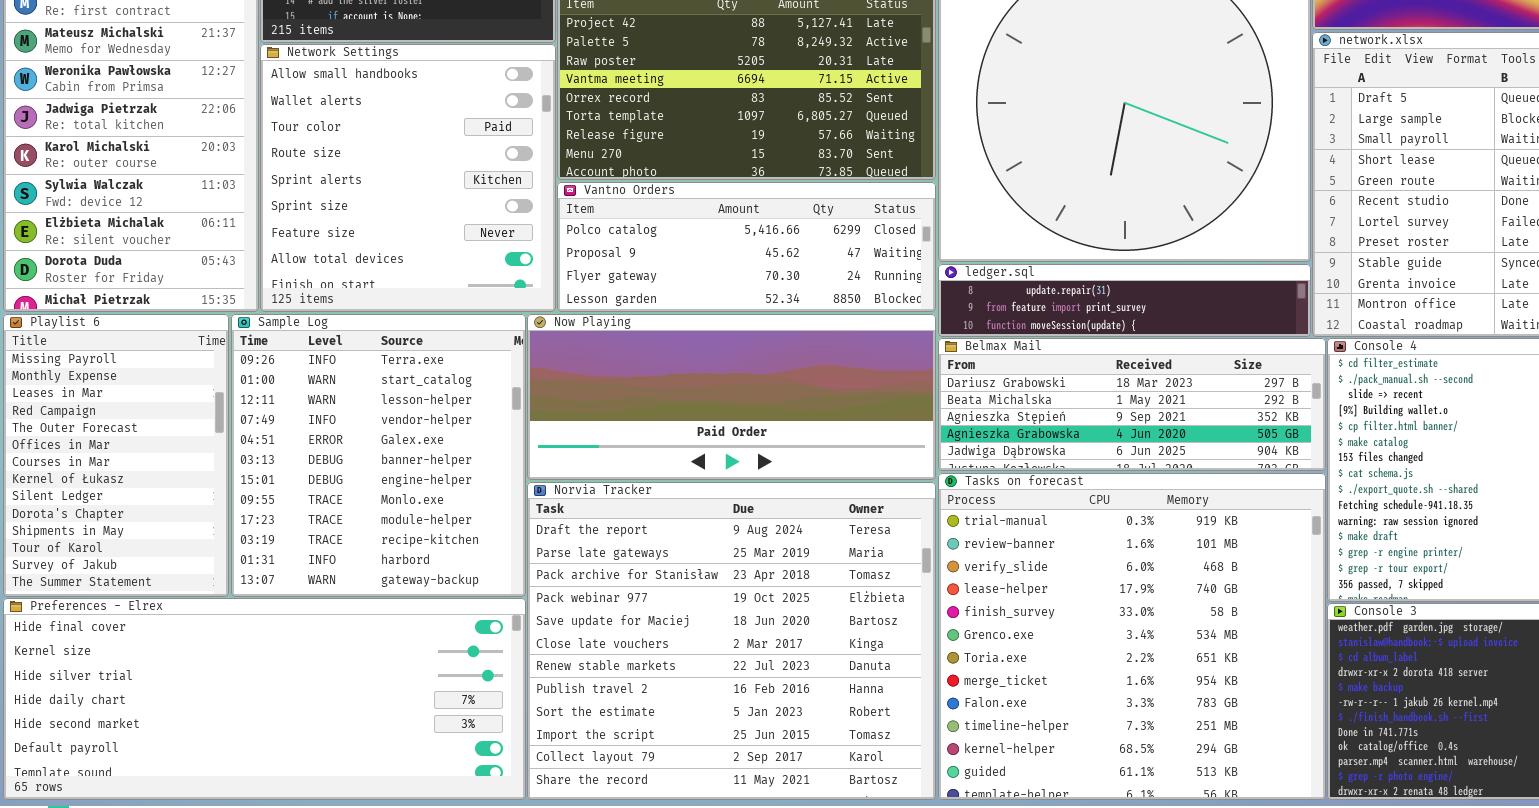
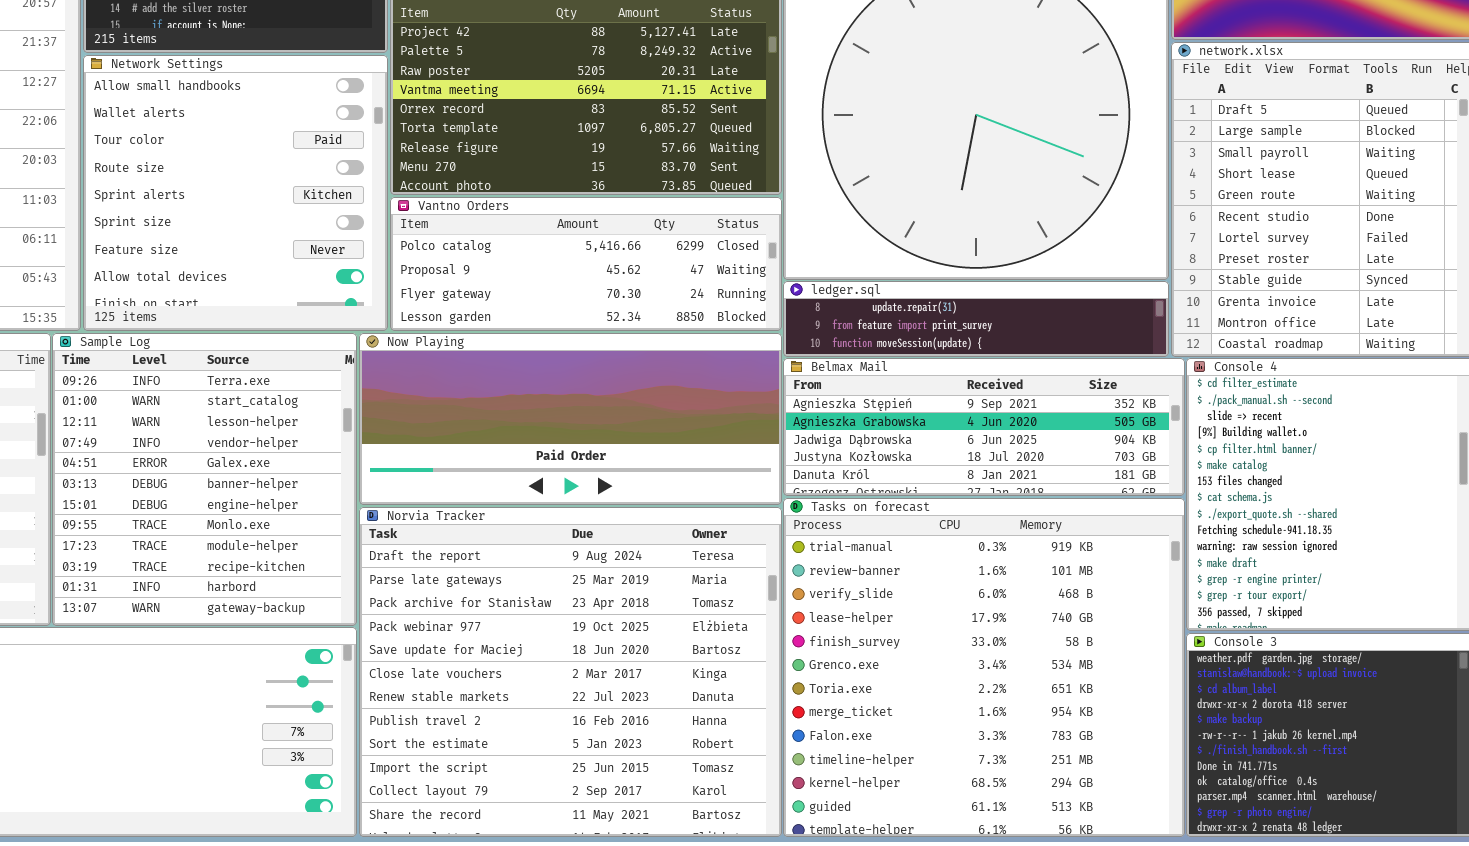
Belmax Mail: [938,338,1326,471] -> [783,358,1185,496], scrolled down 2 rows

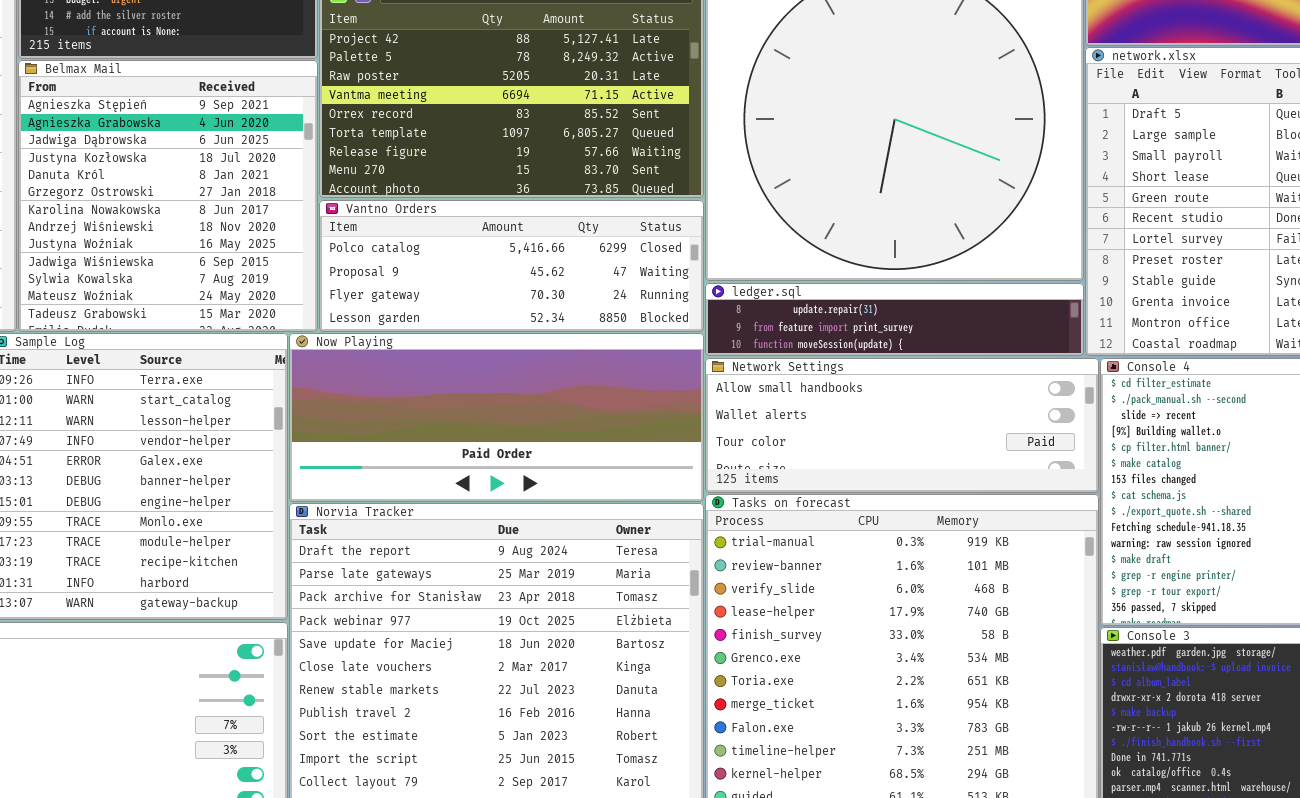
Network Settings: [83,55,388,331] -> [705,358,1099,493], moved, resized
Belmax Mail: [783,358,1185,496] -> [18,60,318,332], moved, resized

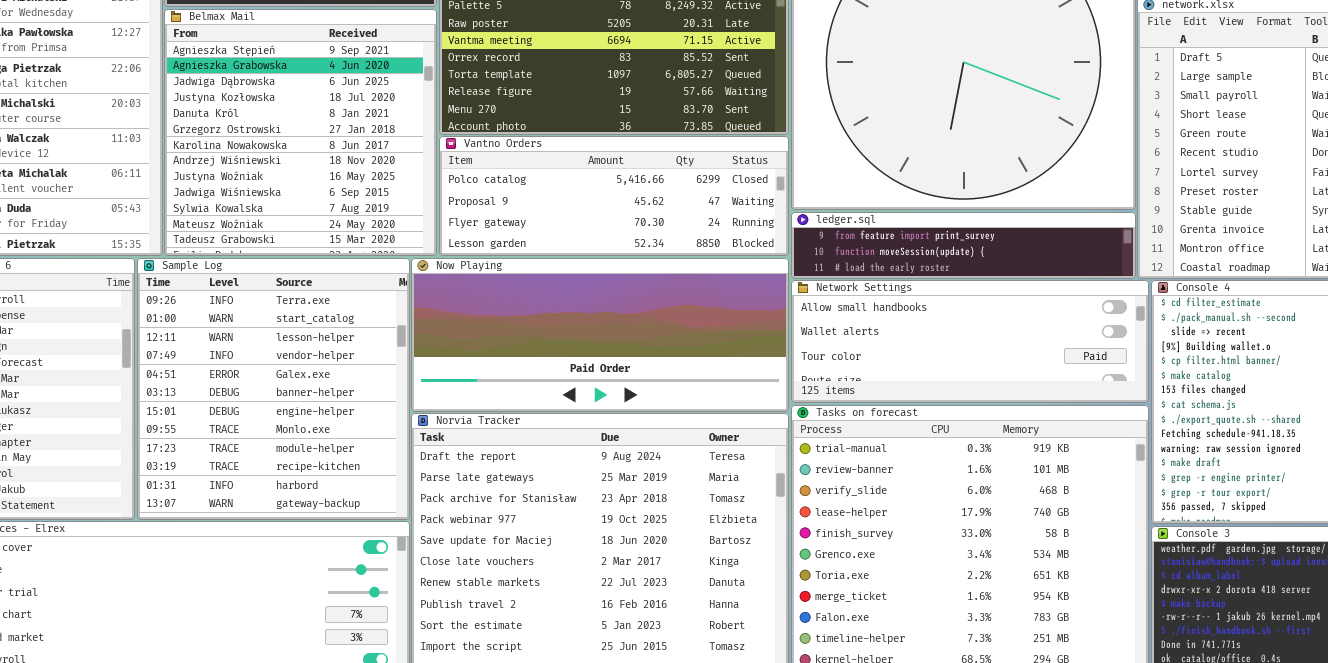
ledger.sql: [705,283,1084,356] -> [791,212,1136,279], scrolled down 1 row

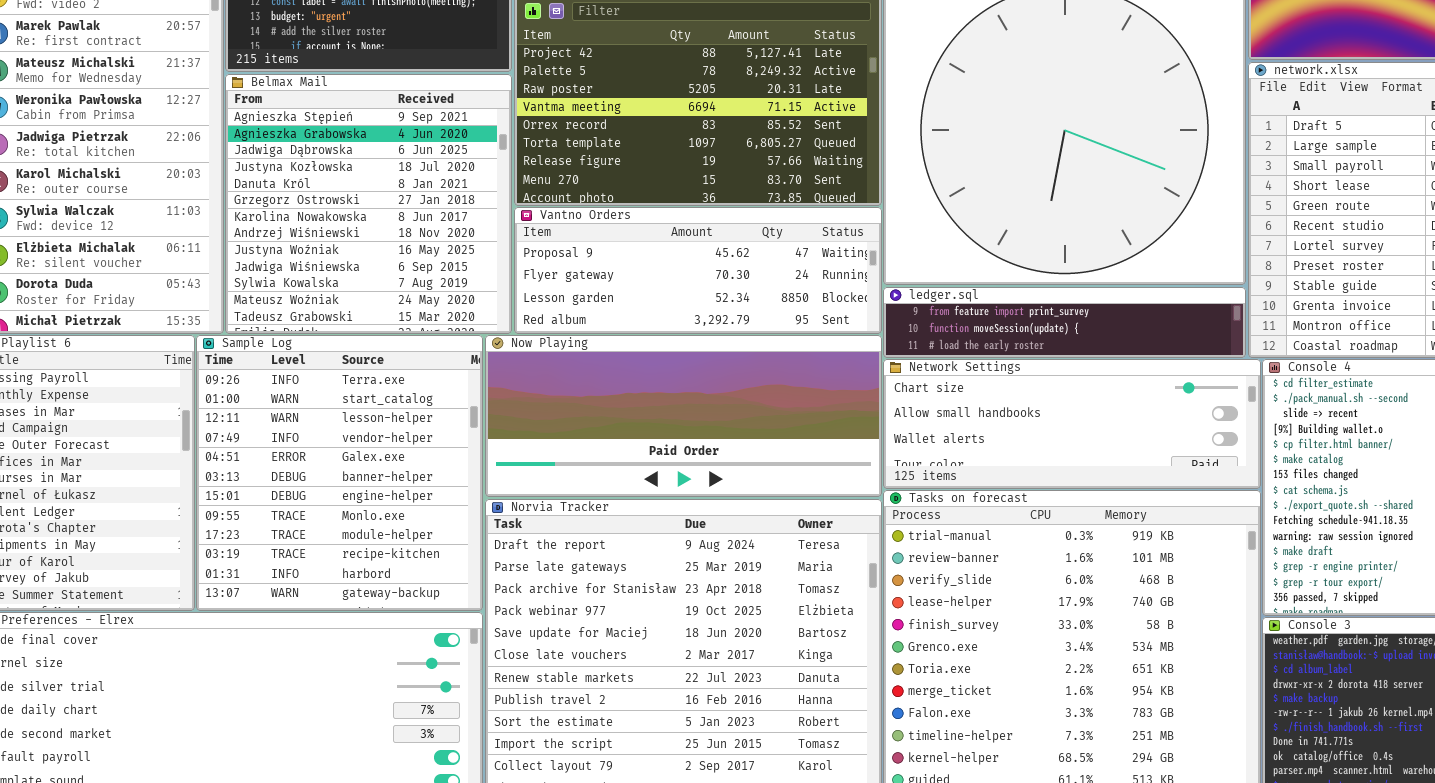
Vantno Orders: [439,136,789,256] -> [514,207,882,334], scrolled down 1 row
Network Settings: [791,280,1149,403] -> [883,359,1261,489], scrolled up 1 row

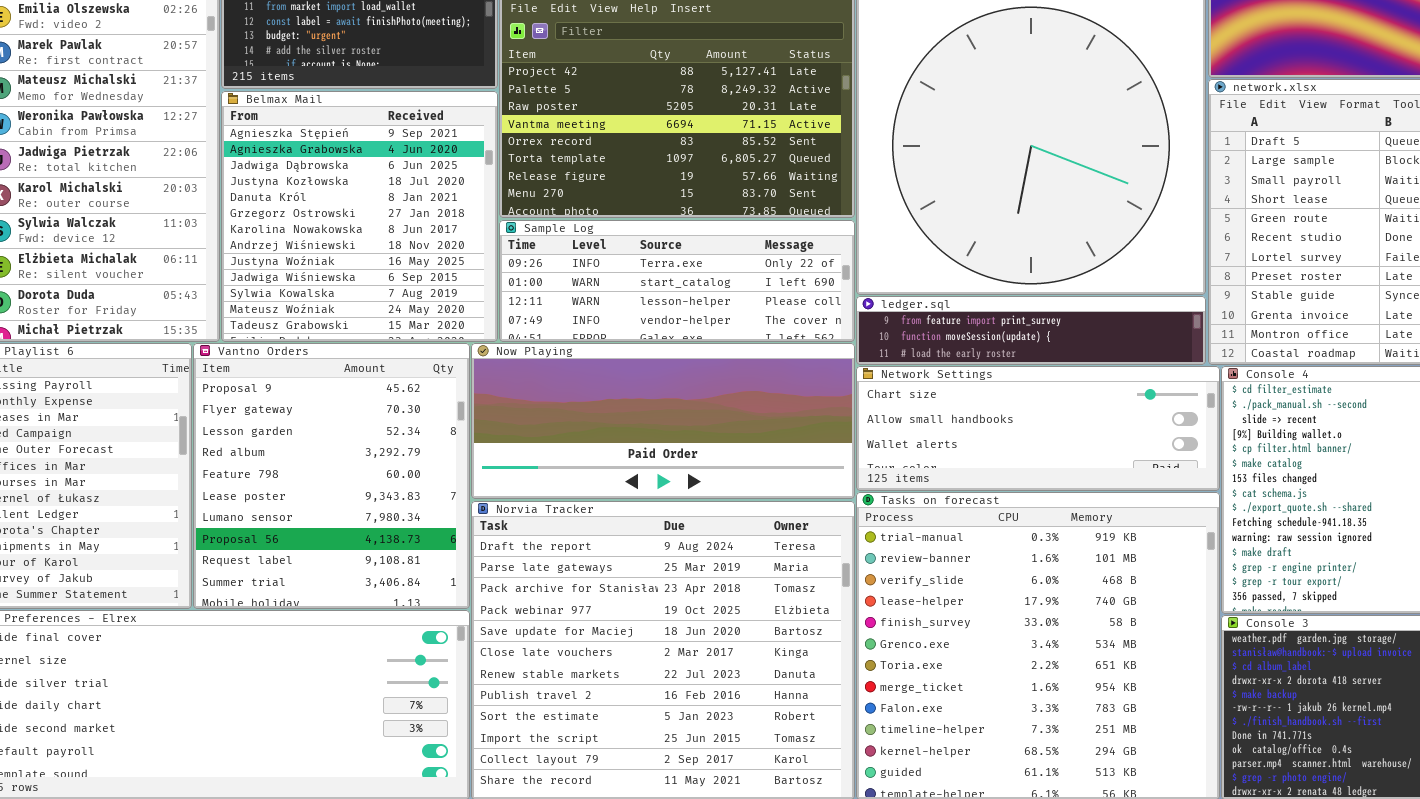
Vantno Orders: [514,207,882,334] -> [193,343,470,609], moved, resized
Sample Log: [196,335,483,611] -> [499,220,855,342], moved, resized

